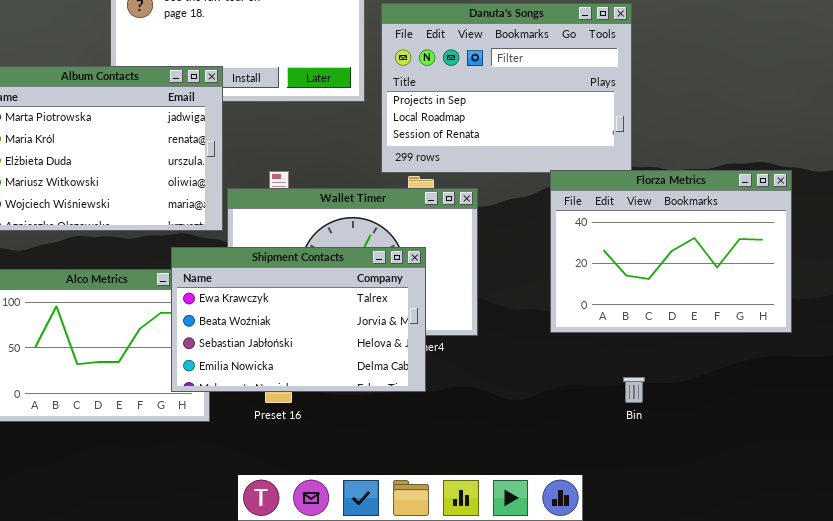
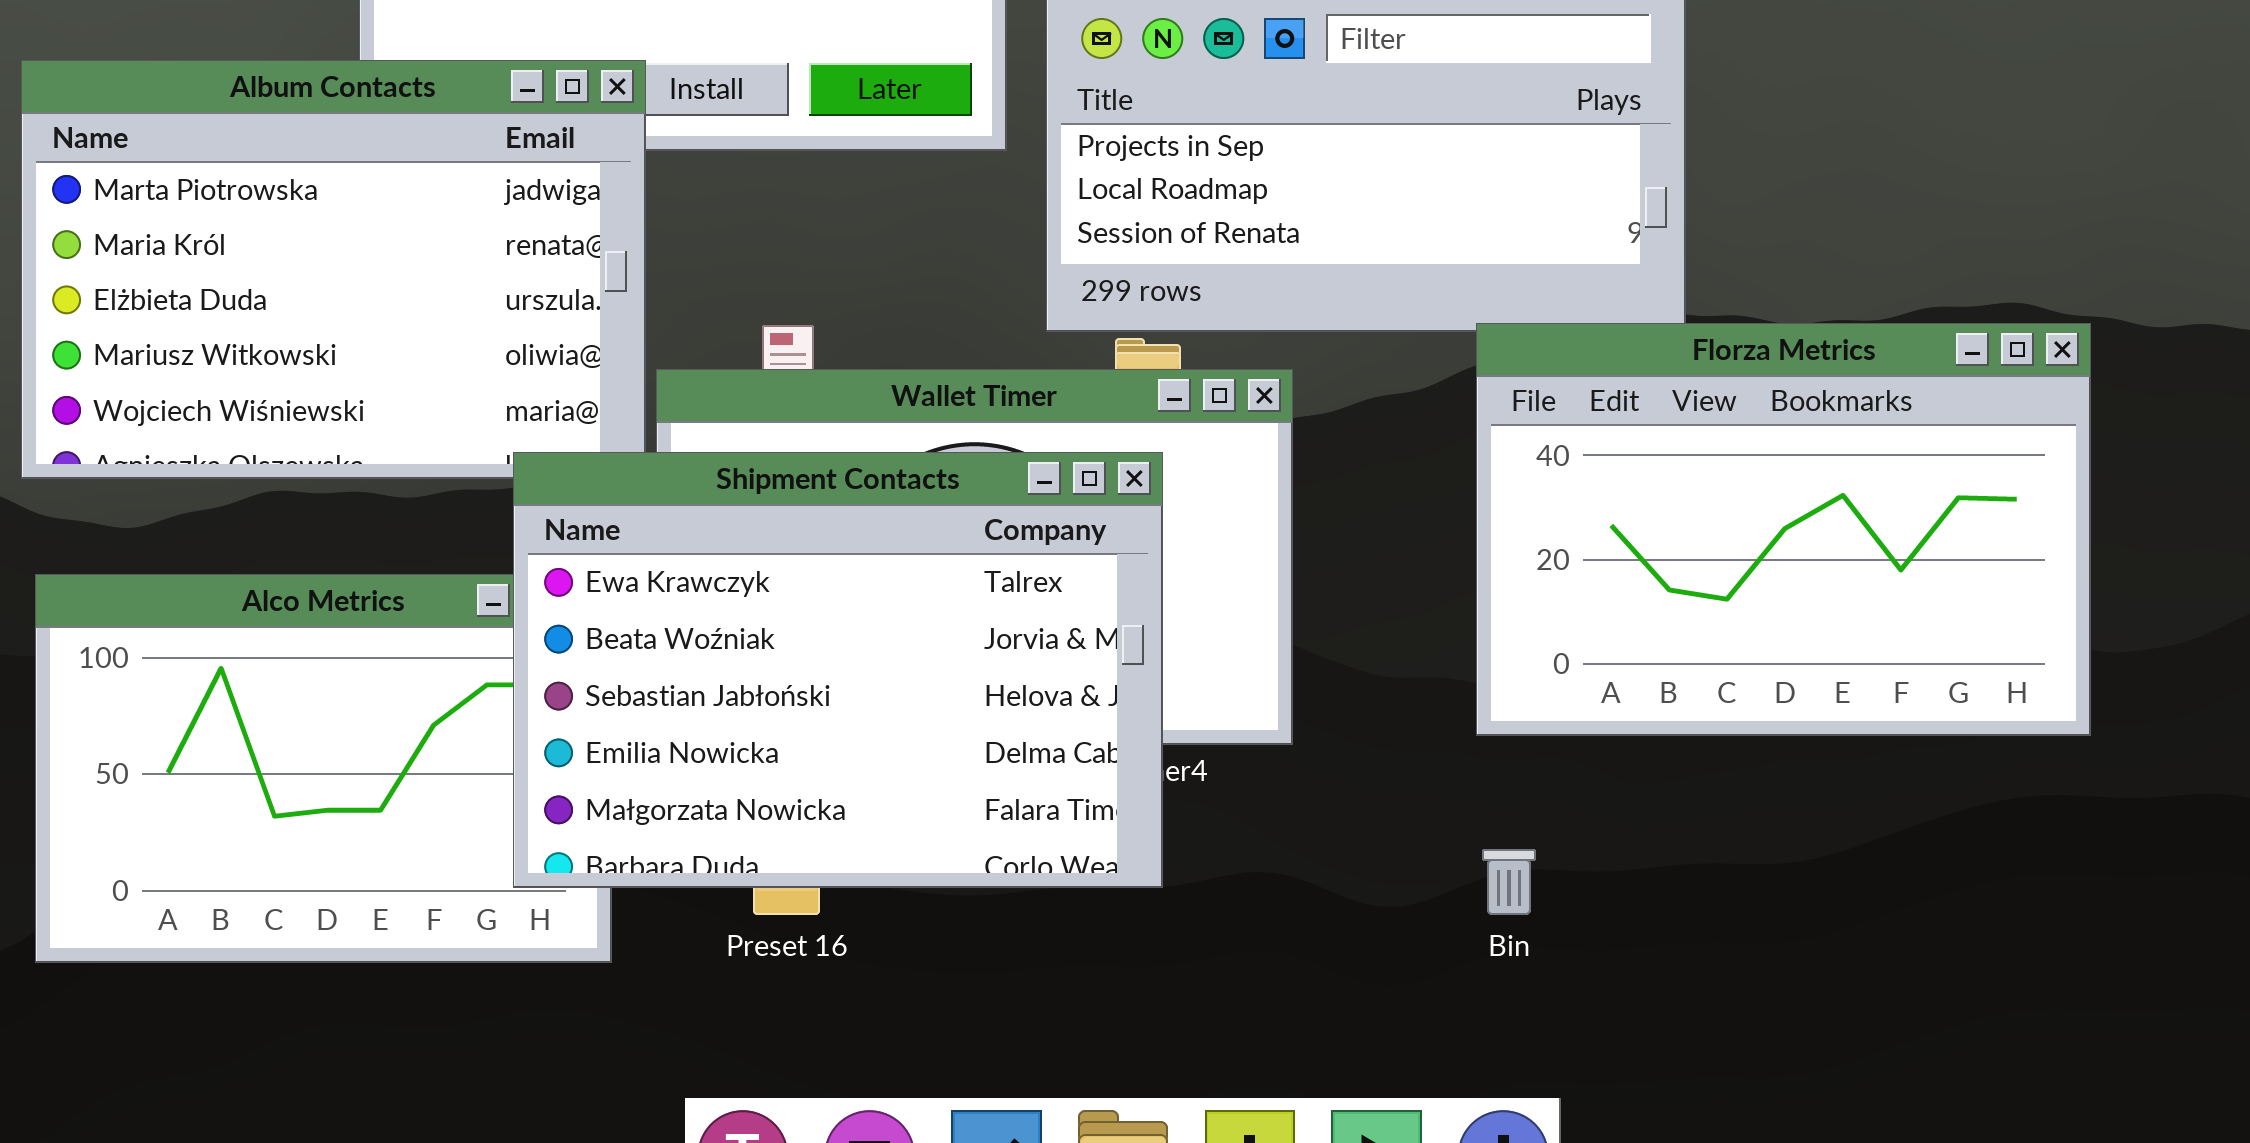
Shipment Contacts: [171,247,426,392] -> [513,452,1163,888], resized
Bin: [623,377,645,403] -> [1482,849,1536,915], moved

